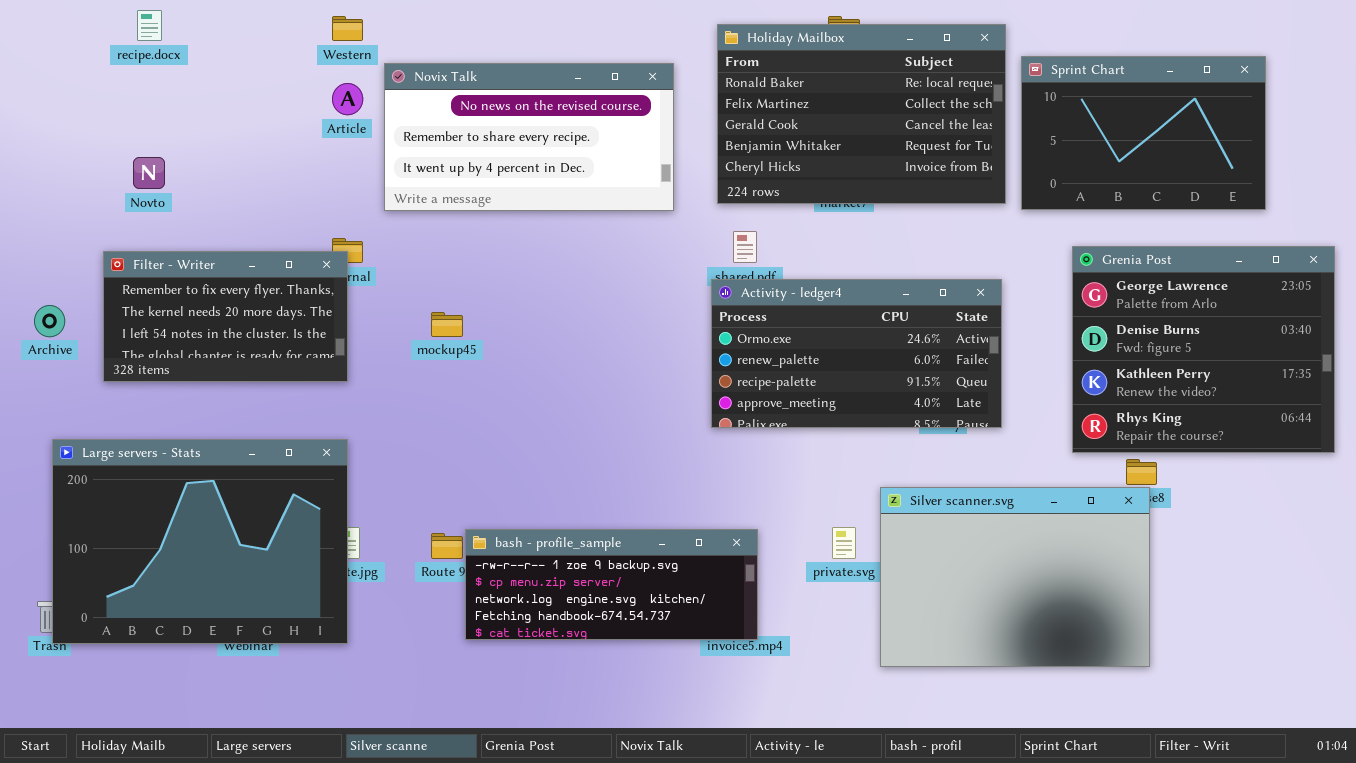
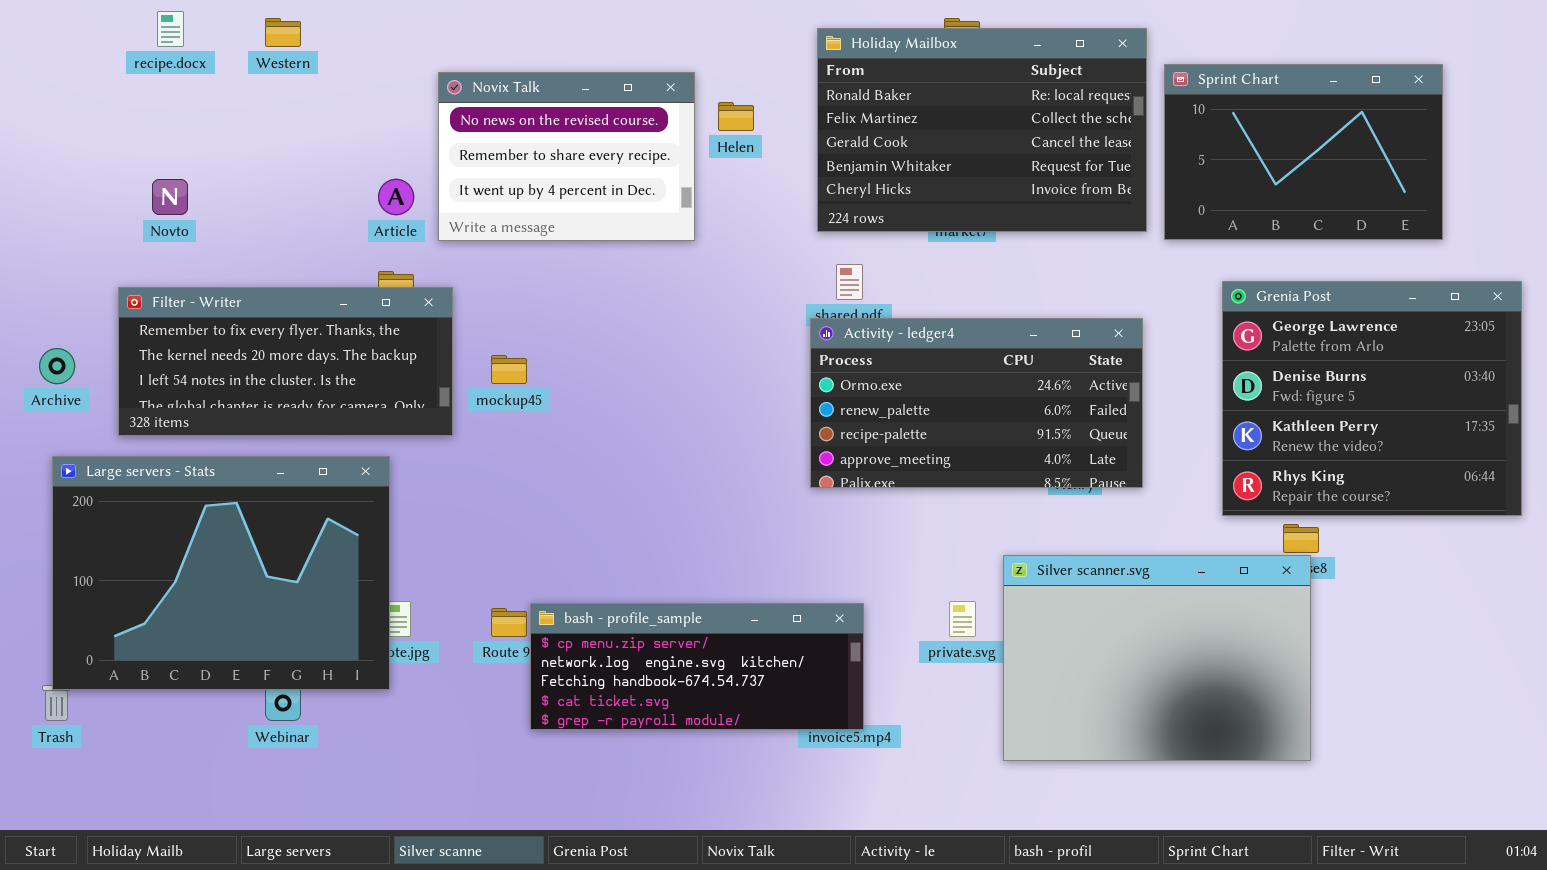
Western: [332,16,363,41] -> [265,18,301,47], moved
Novix Talk: [384,63,674,211] -> [438,72,695,241], resized
Article: [332,83,363,115] -> [378,179,414,215], moved
Filter - Writer: [103,251,348,382] -> [118,287,453,436], resized
Large servers - Stats: [52,439,348,644] -> [52,456,390,690], moved
bash - profile_sample: [465,529,758,640] -> [530,603,864,730], scrolled down 1 row

